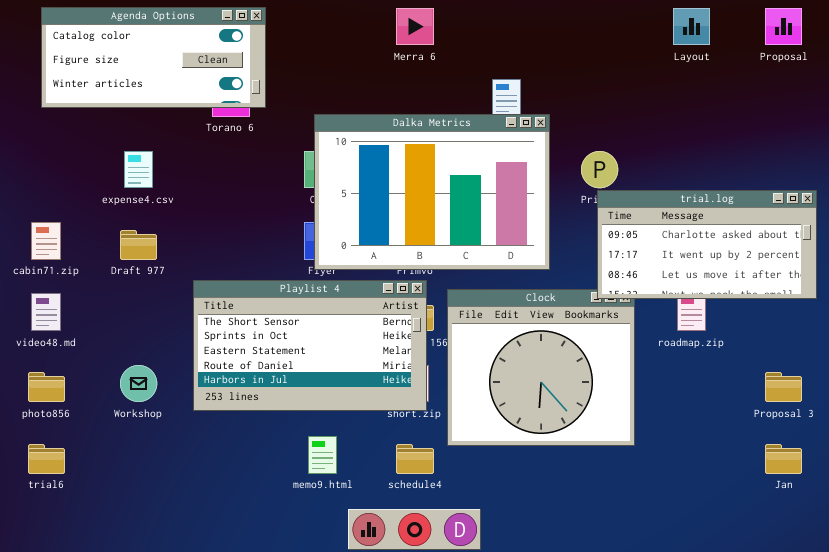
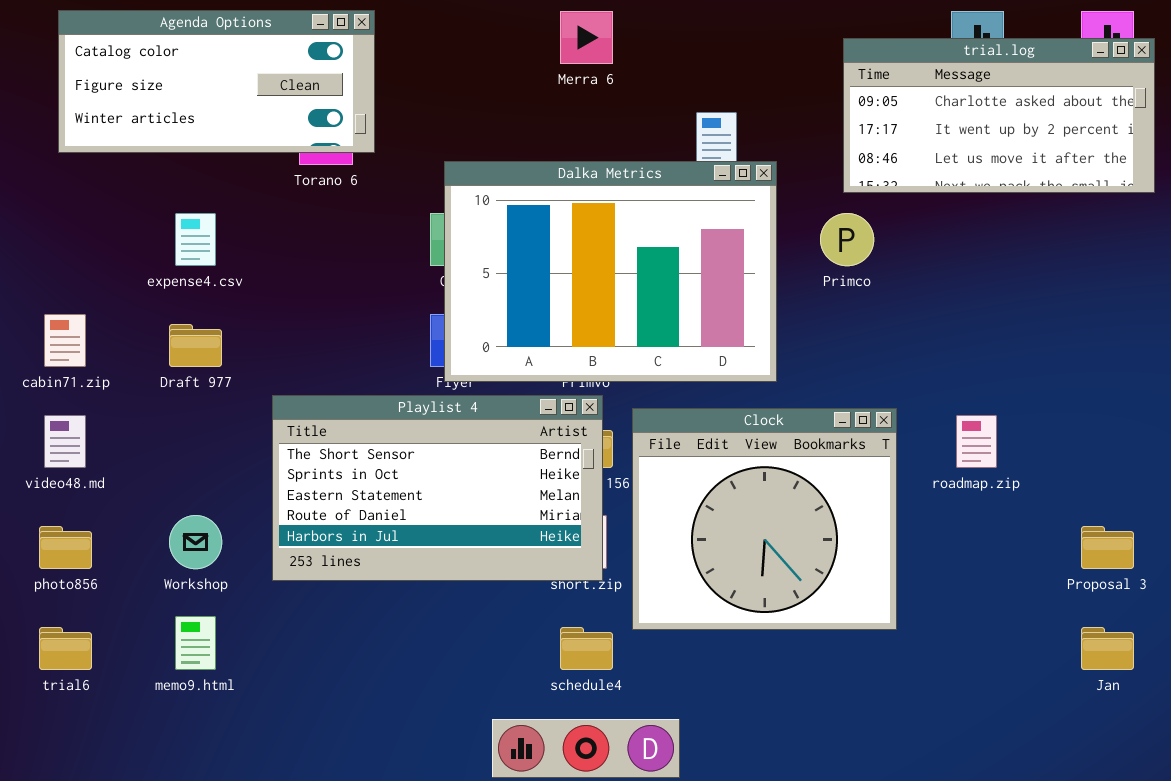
trial.log: [597,190,817,299] -> [843,38,1155,193], moved
memo9.html: [308,436,337,474] -> [175,616,216,670], moved

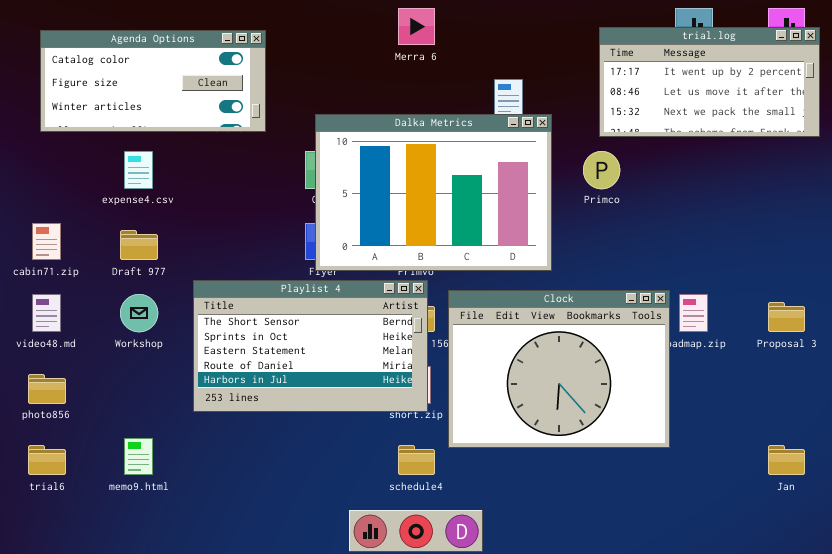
Agenda Options: [58,10,375,153] -> [40,30,266,132], moved
trial.log: [843,38,1155,193] -> [599,27,820,137], scrolled down 1 row
Clock: [632,408,897,630] -> [448,290,670,448], resized
Workshop: [169,515,222,569] -> [120,294,158,332], moved
Proposal 3: [1081,526,1134,569] -> [768,302,805,332], moved

